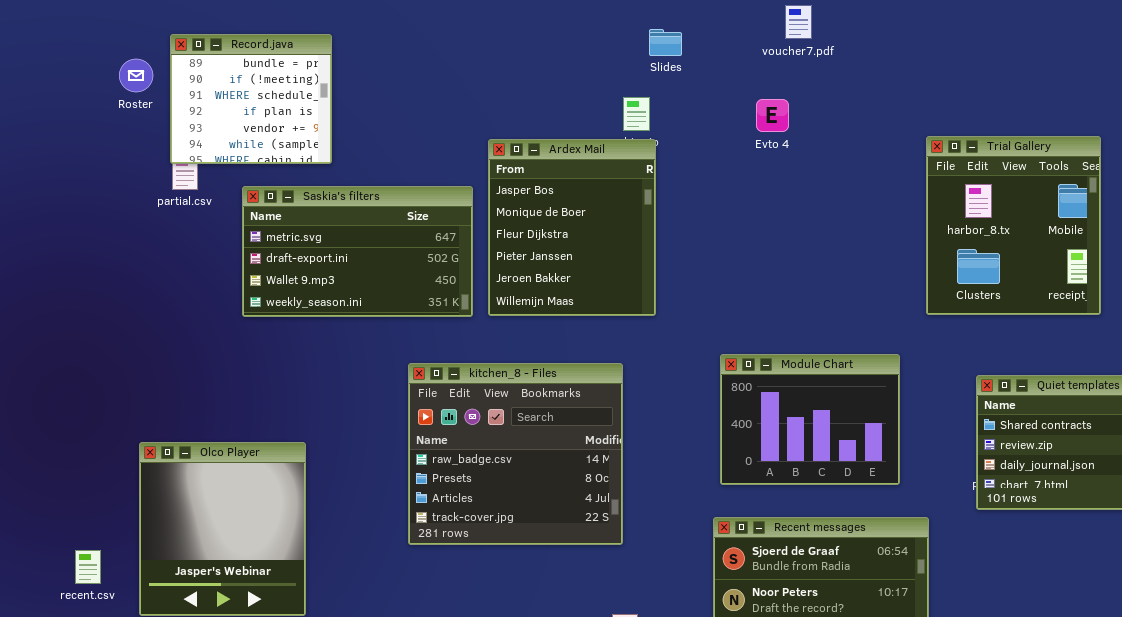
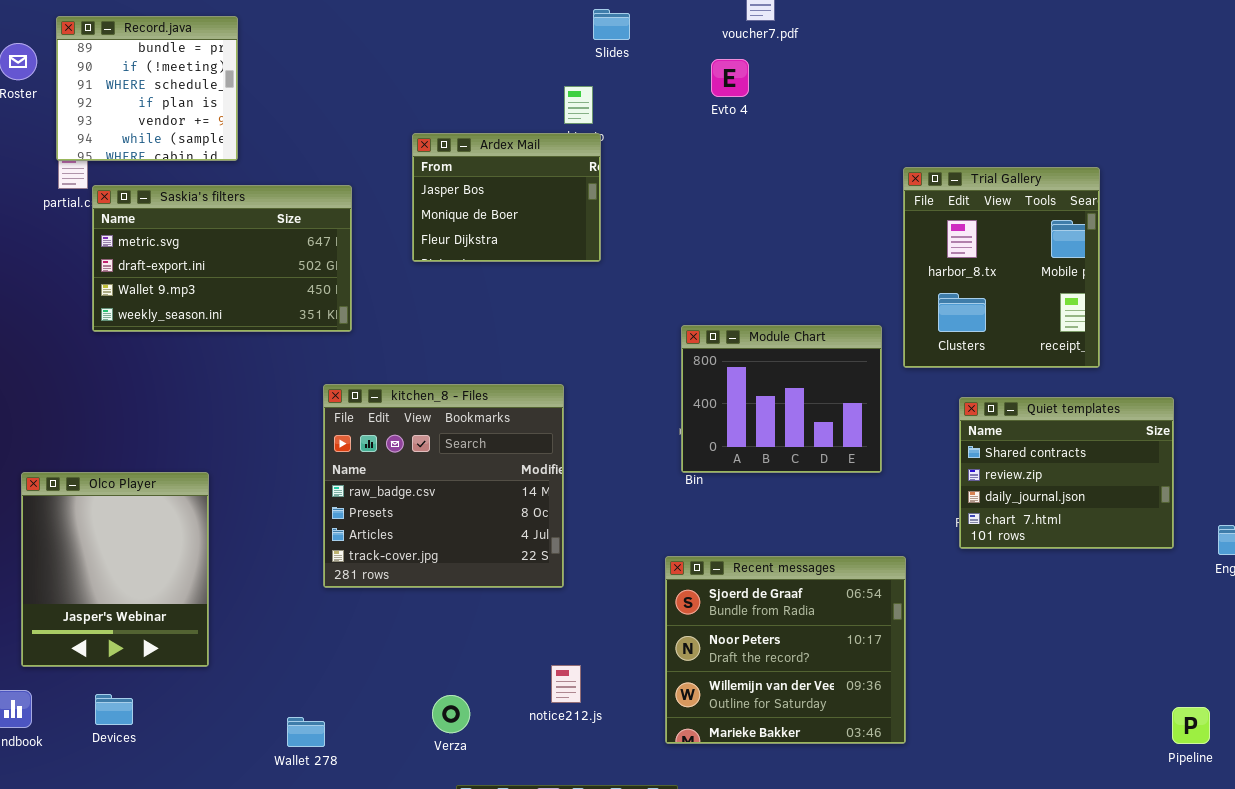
Evto 4: [756,99,789,132] -> [711,59,749,97], moved
Trial Gallery: [926,136,1101,315] -> [903,167,1100,368], moved
Ardex Mail: [488,139,656,316] -> [412,133,601,262], resized
Saskia's filters: [242,186,473,317] -> [92,185,352,332], moved
Module Chart: [720,354,900,485] -> [681,325,882,473], moved

